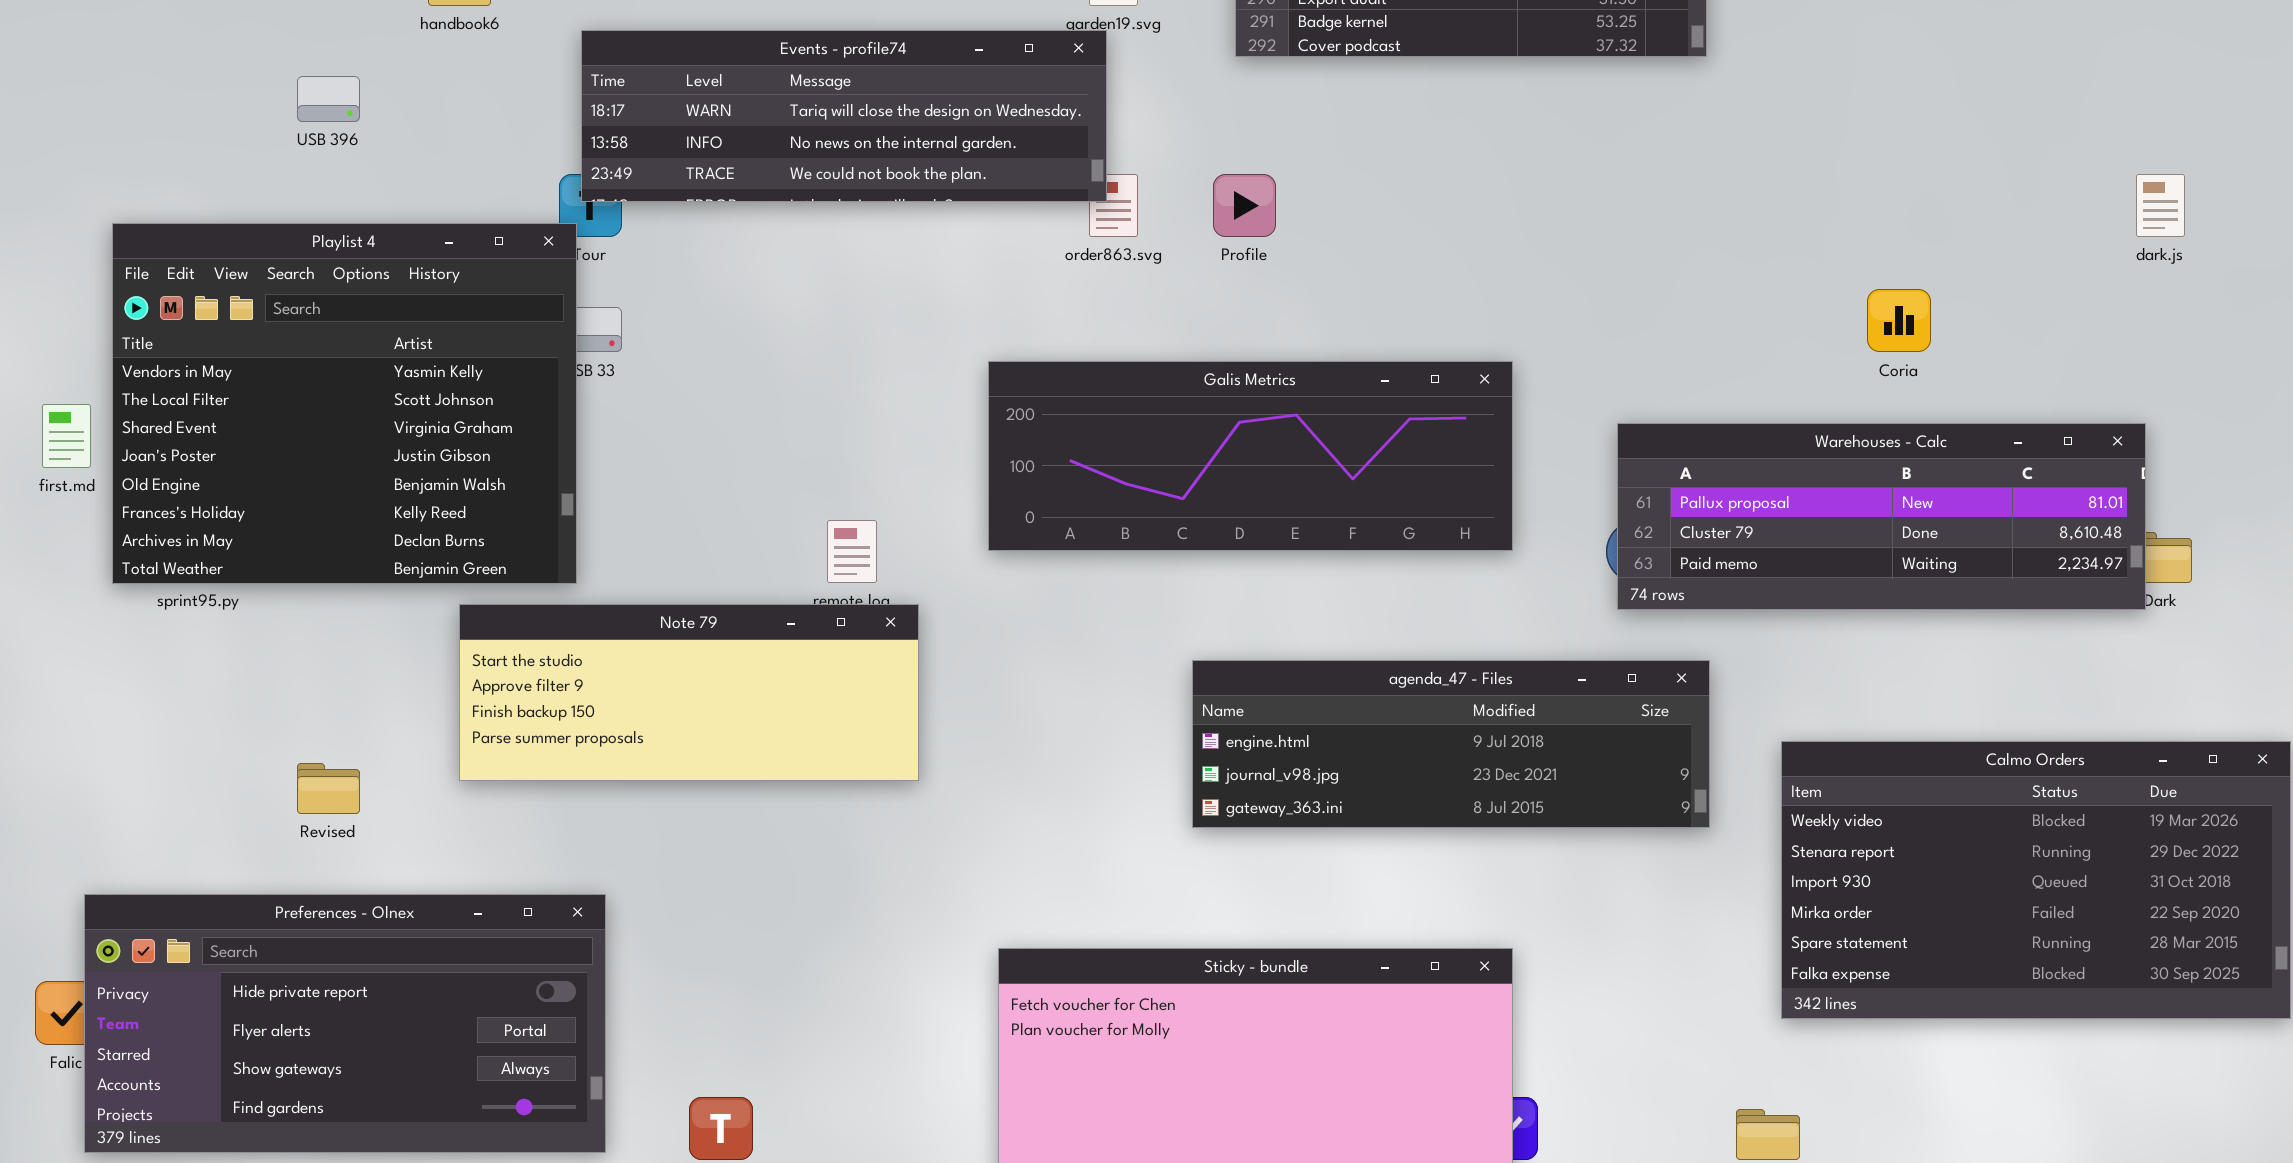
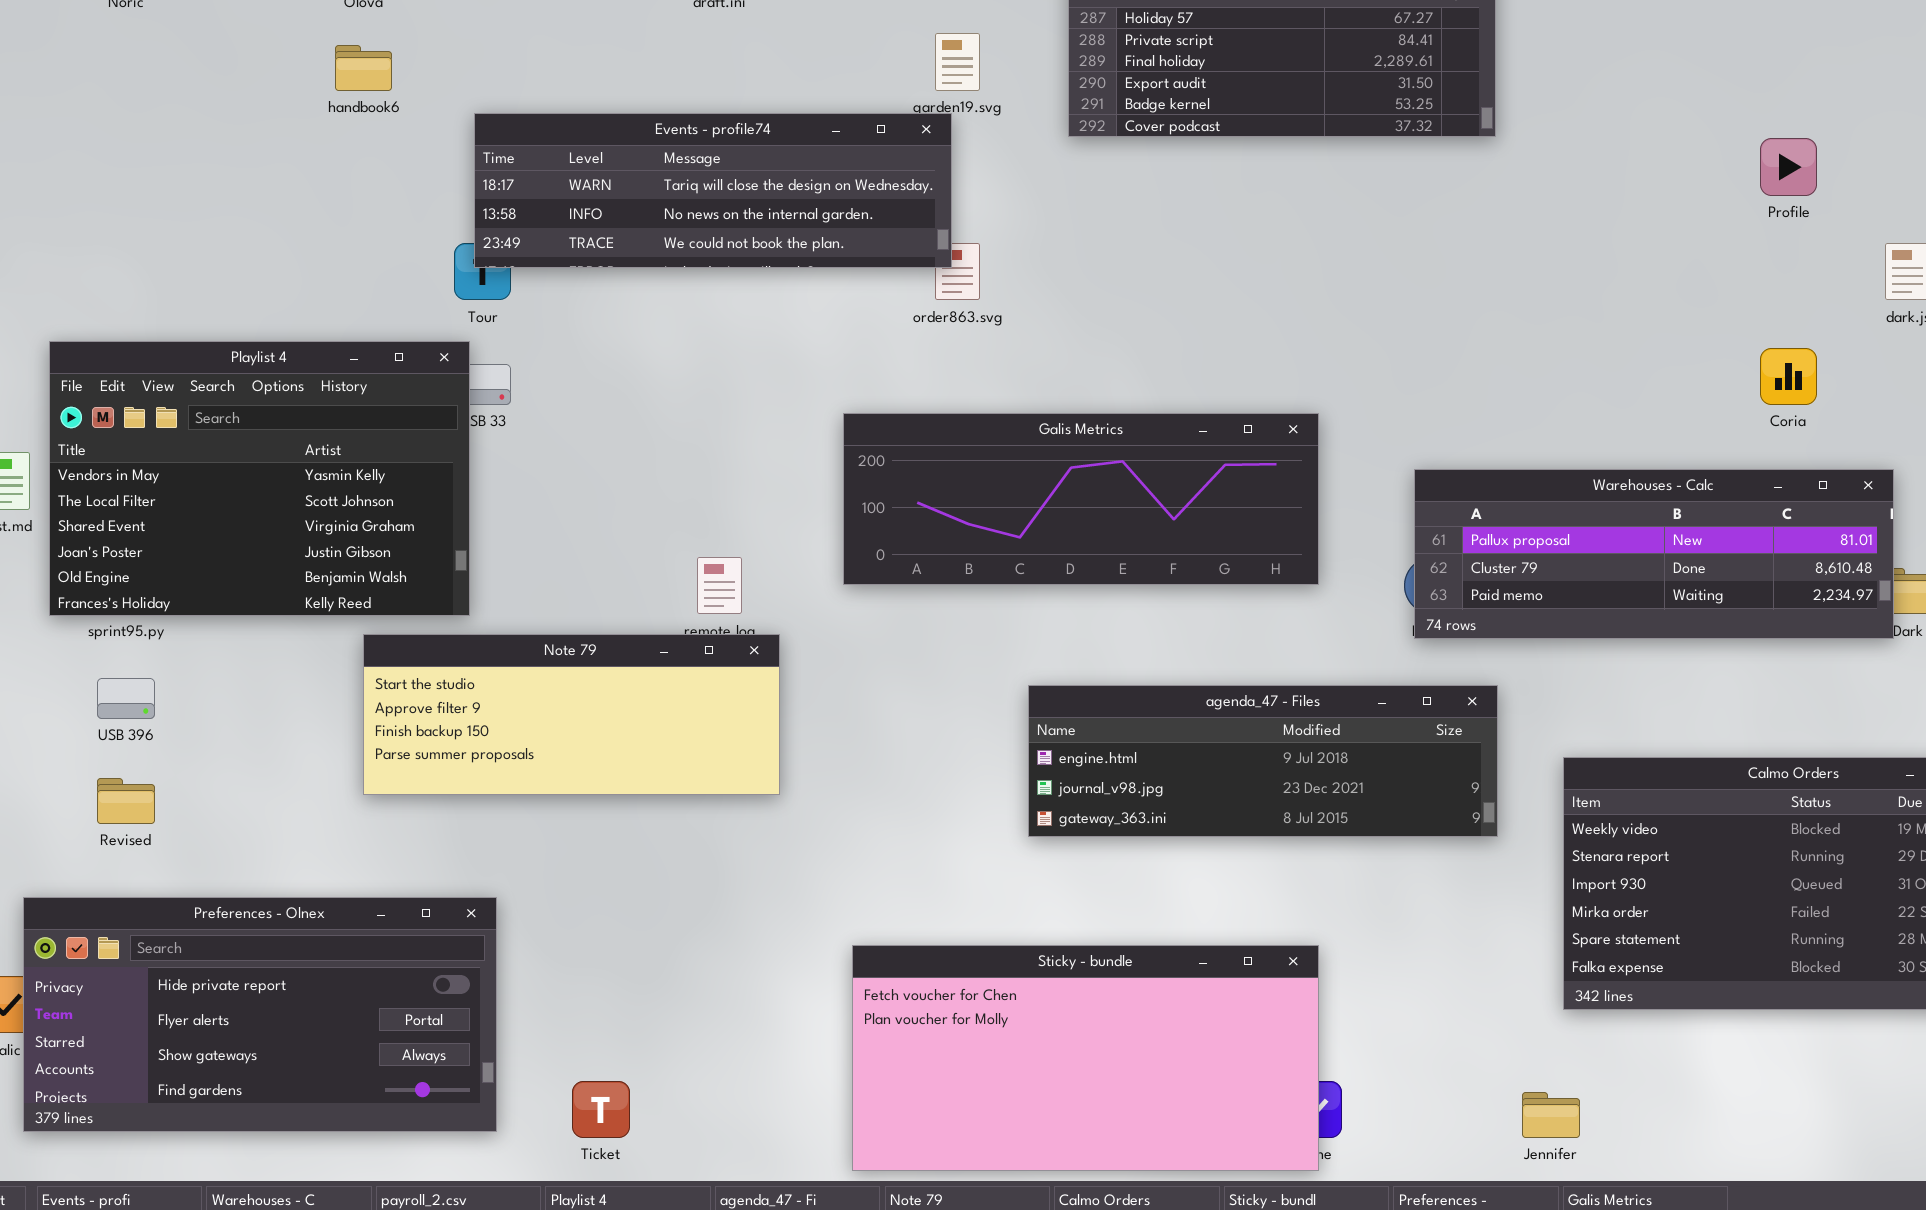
USB 396: [297,76,360,122] -> [97,678,155,719], moved
Profile: [1213,174,1276,237] -> [1760,138,1817,196], moved
Playlist 4: [112,223,577,584] -> [49,341,470,616], resized
Coria: [1867,289,1931,352] -> [1760,348,1817,405], moved
Revised: [297,763,360,814] -> [97,778,155,824], moved

